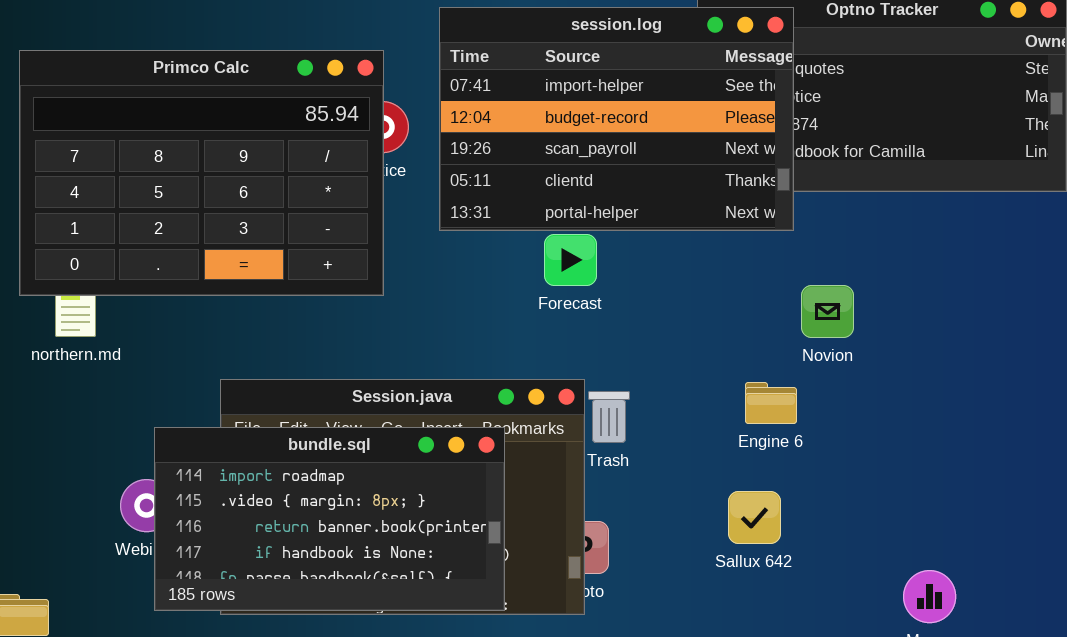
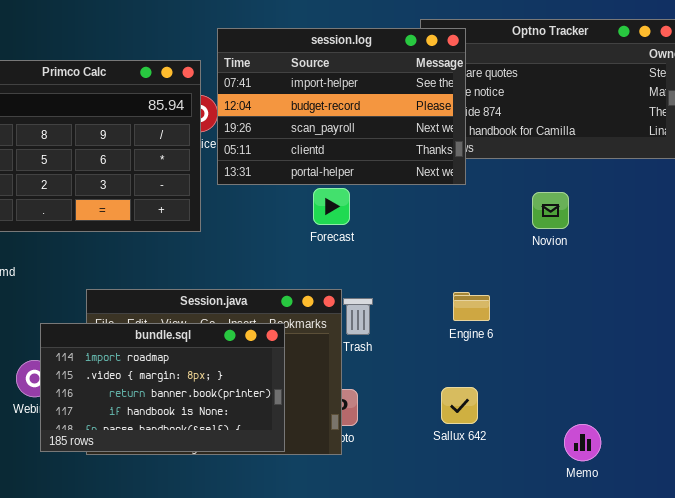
session.log: [439,7,794,231] -> [217,28,466,185], moved
Novion: [801,285,854,338] -> [532,192,569,229], moved
Sallux 642: [728,491,781,544] -> [441,387,478,424], moved

